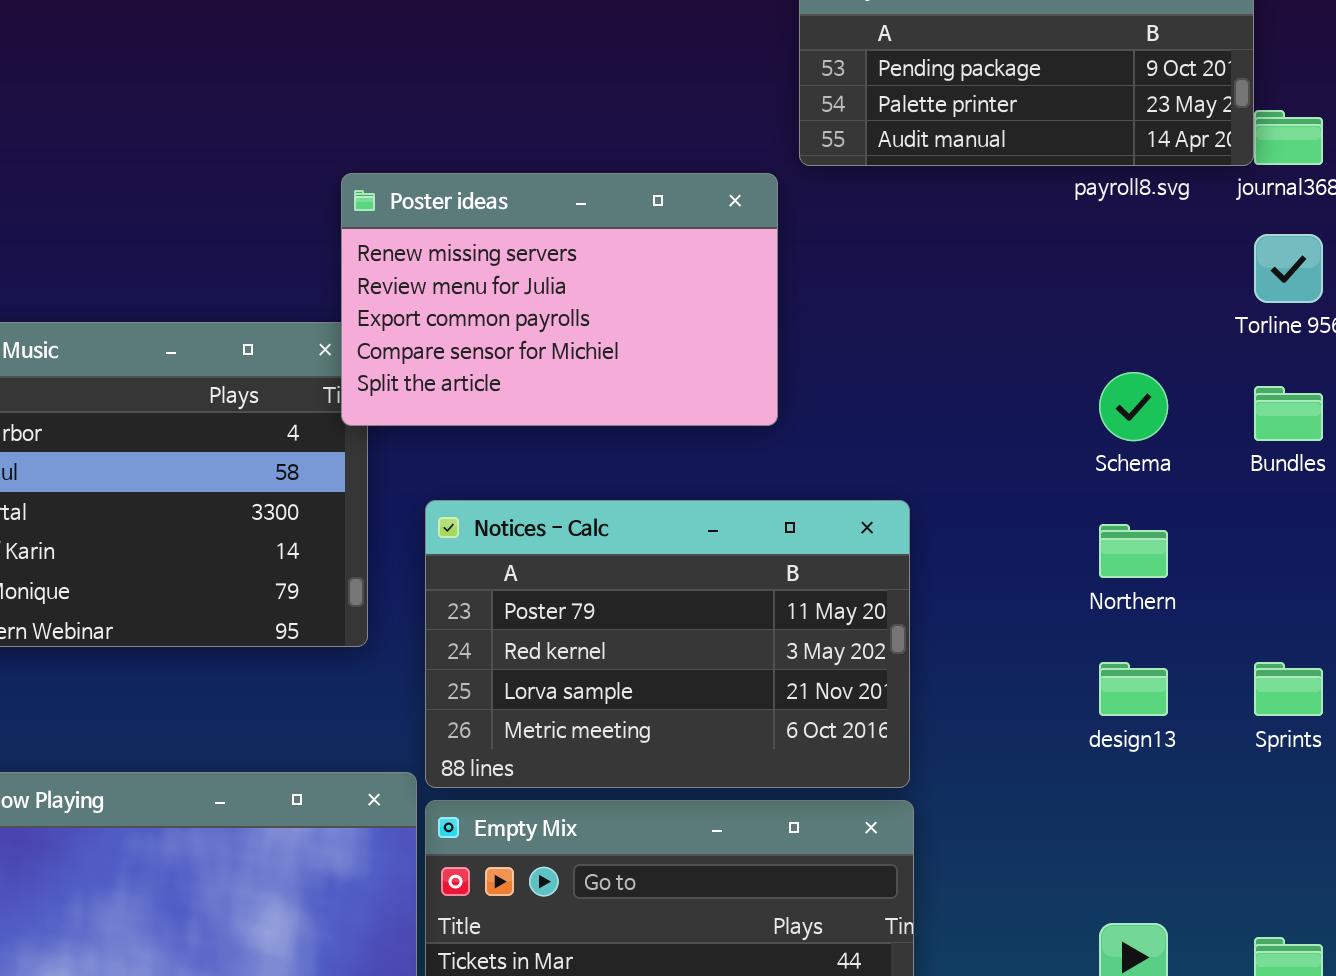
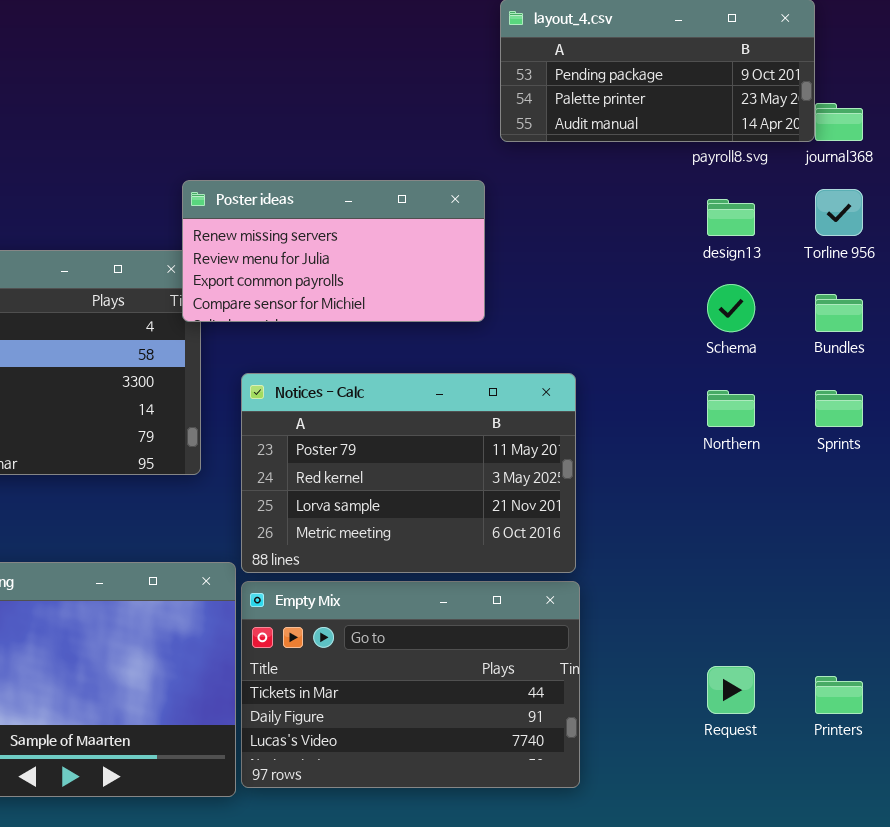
Poster ideas: [341,173,778,426] -> [182,180,485,322], resized
design13: [1099,662,1168,716] -> [707,199,755,236], moved
Sprints: [1254,662,1323,716] -> [815,390,863,427], moved

